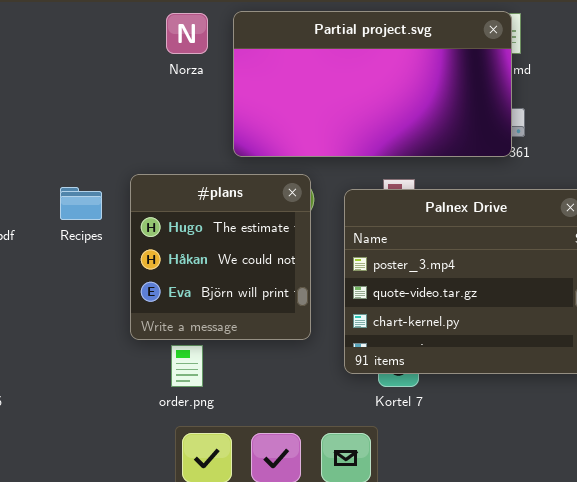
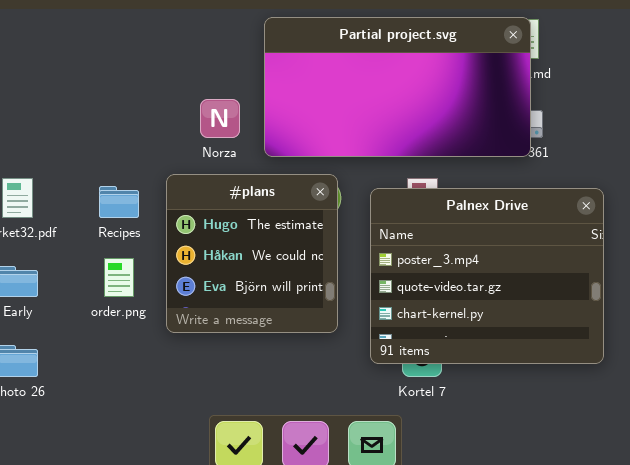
Norza: [166,13,208,54] -> [200,99,240,138], moved
order.png: [171,345,203,387] -> [104,258,134,297], moved

